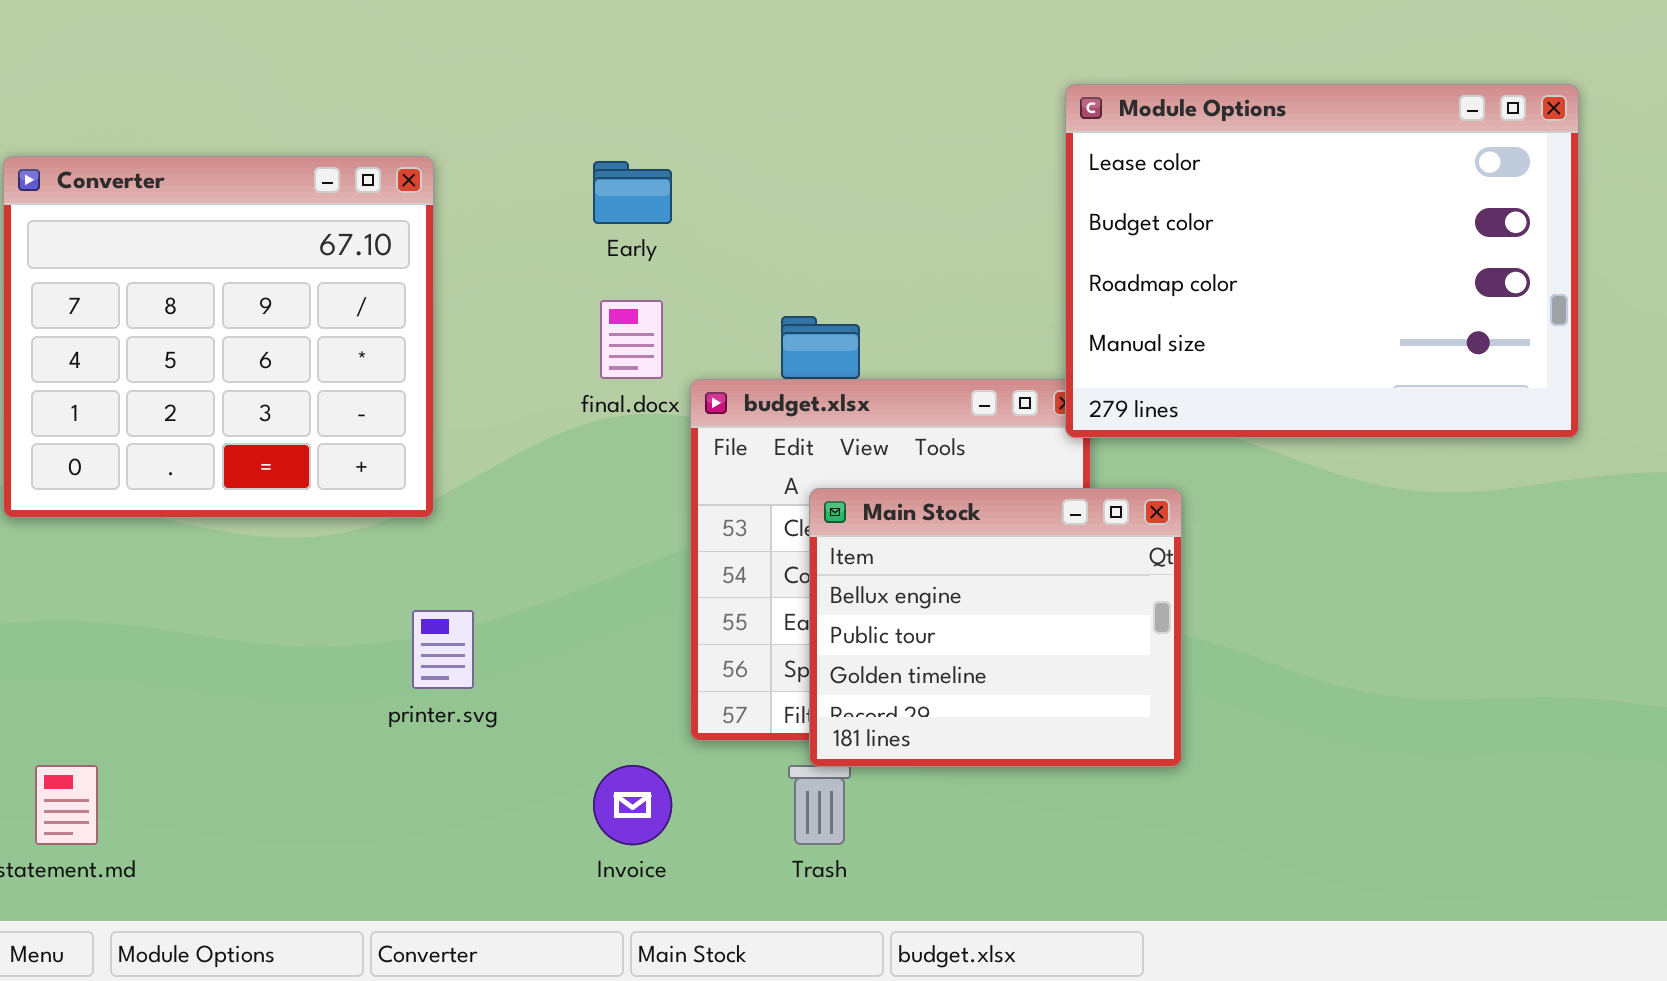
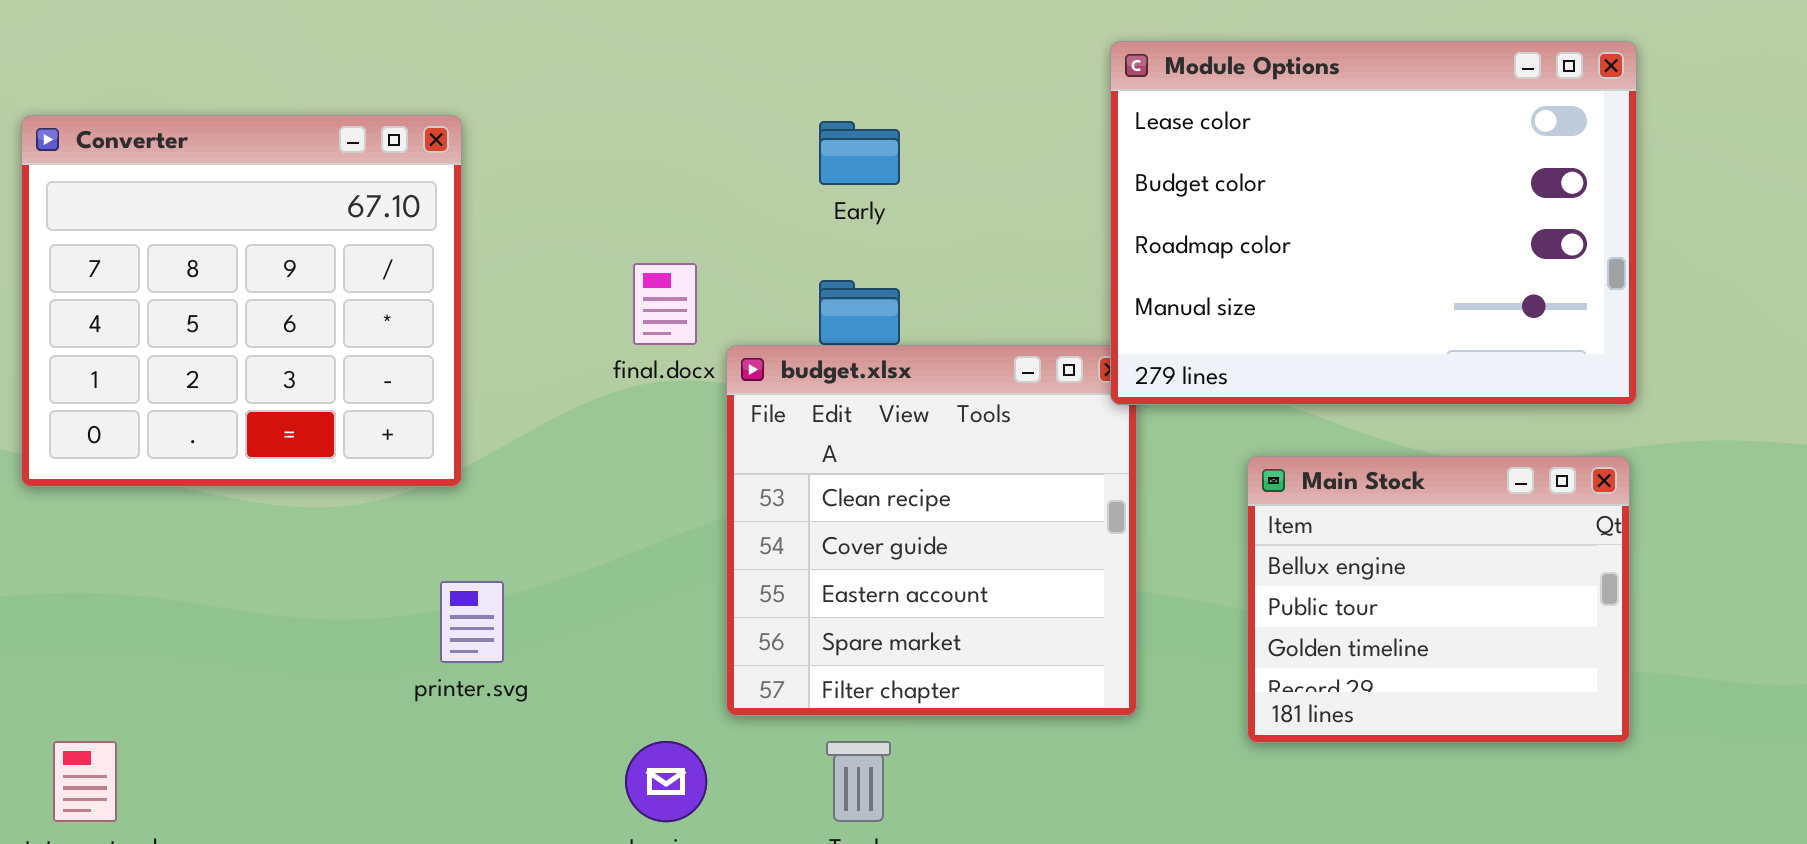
Early: [593,161,672,224] -> [819,121,900,185], moved
Main Stock: [809,488,1182,767] -> [1247,456,1630,743], moved

